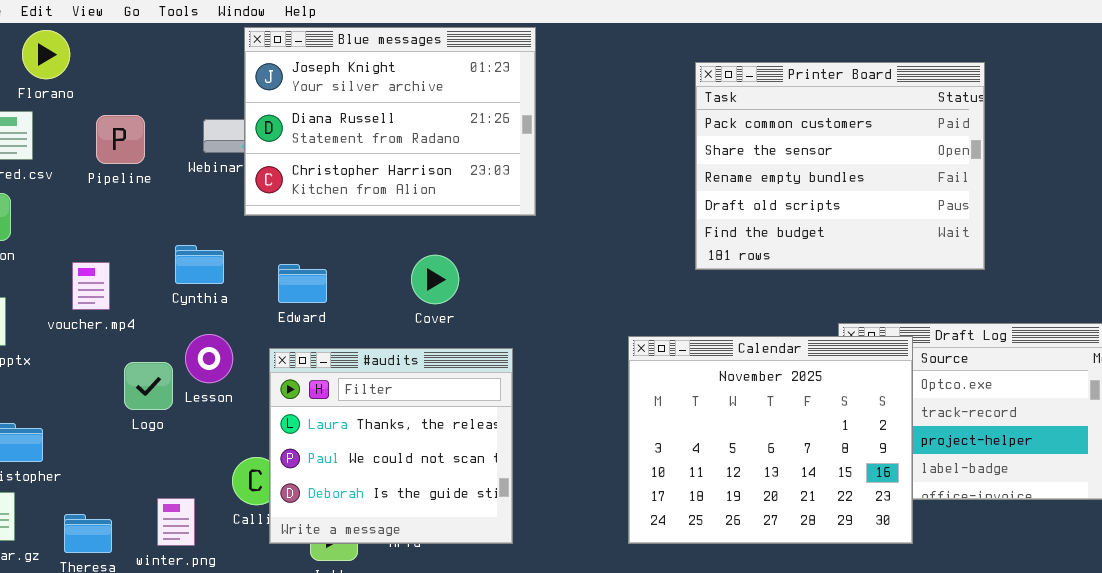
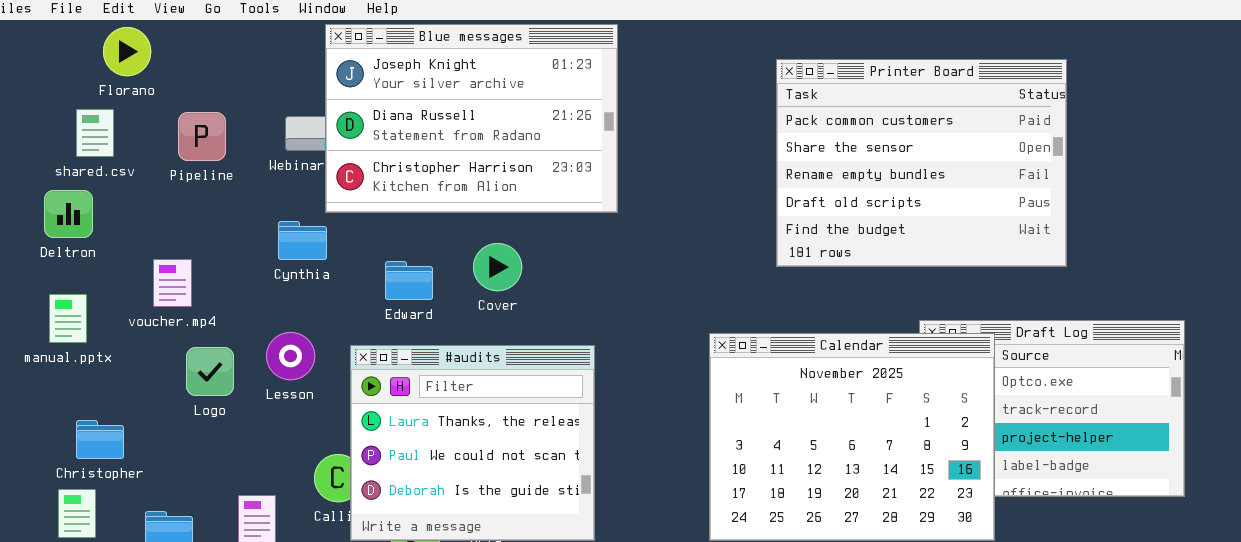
Cynthia: [175,245,224,284] -> [278,221,327,260], moved
Cover: [411,255,459,304] -> [473,243,522,291], moved
Edward: [278,264,327,303] -> [385,261,433,300], moved
Logo: [124,362,173,410] -> [186,347,234,396], moved

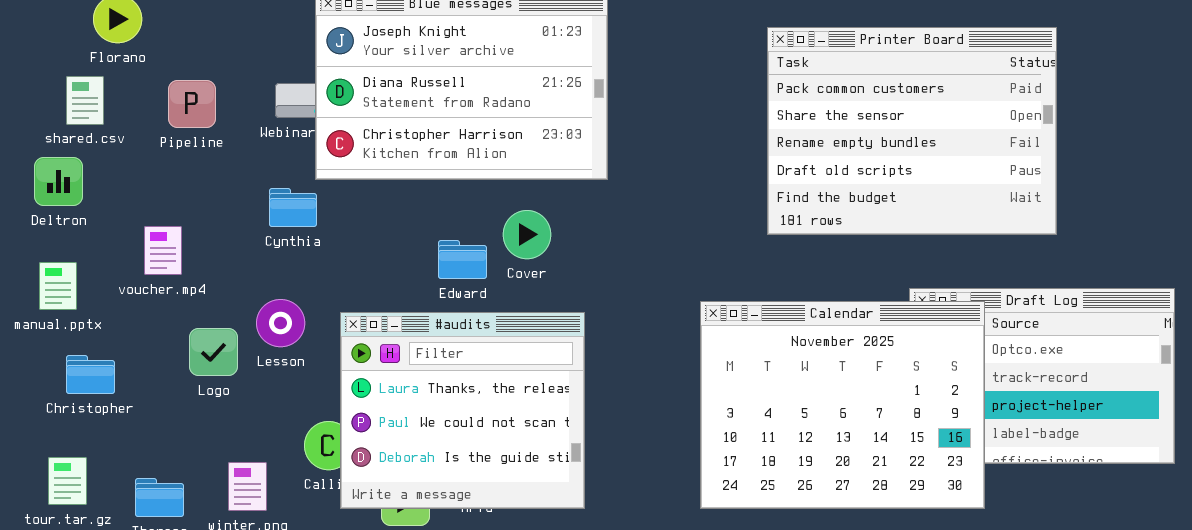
Cover: [473,243,522,291] -> [503,210,551,259], moved
Edward: [385,261,433,300] -> [438,240,487,279], moved
Logo: [186,347,234,396] -> [189,328,238,376], moved
Christopher: [76,420,124,459] -> [66,355,115,394], moved

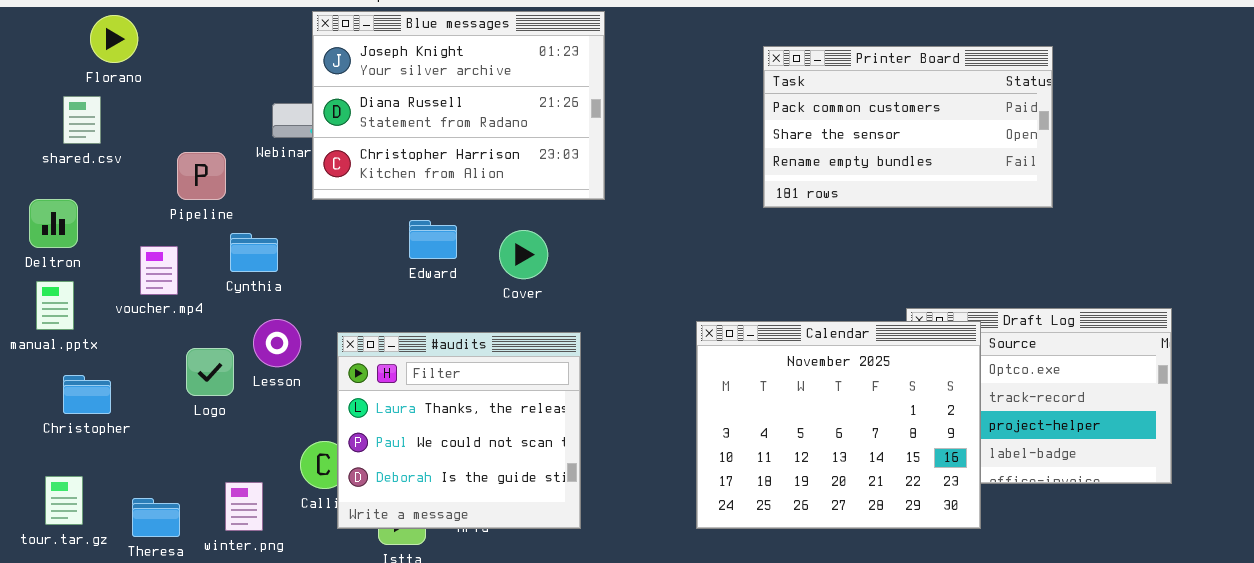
Printer Board: [767,27,1057,235] -> [763,46,1053,208], resized
Pipeline: [168,80,216,128] -> [177,152,226,200], moved
Deltron: [34,157,83,206] -> [29,199,78,248], moved
Cynthia: [269,188,317,227] -> [230,233,278,272], moved
Edward: [438,240,487,279] -> [409,220,457,259], moved

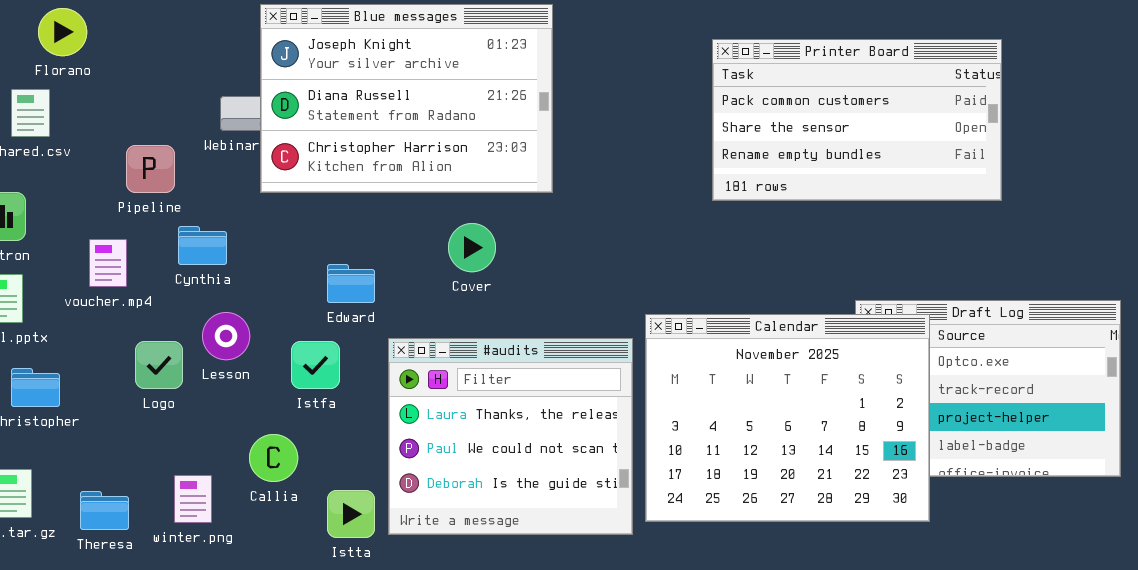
Edward: [409,220,457,259] -> [327,264,375,303], moved
#audits: [337,332,581,529] -> [388,338,633,535], moved

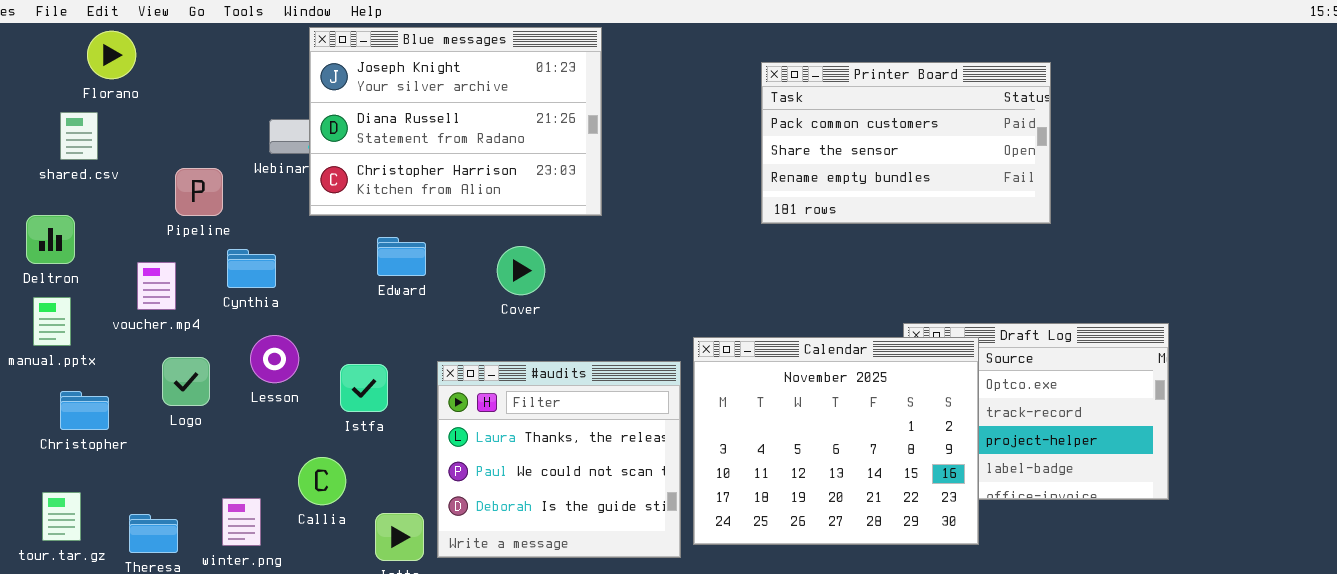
Edward: [327,264,375,303] -> [377,237,426,276], moved
Logo: [135,341,183,389] -> [162,357,210,406], moved

